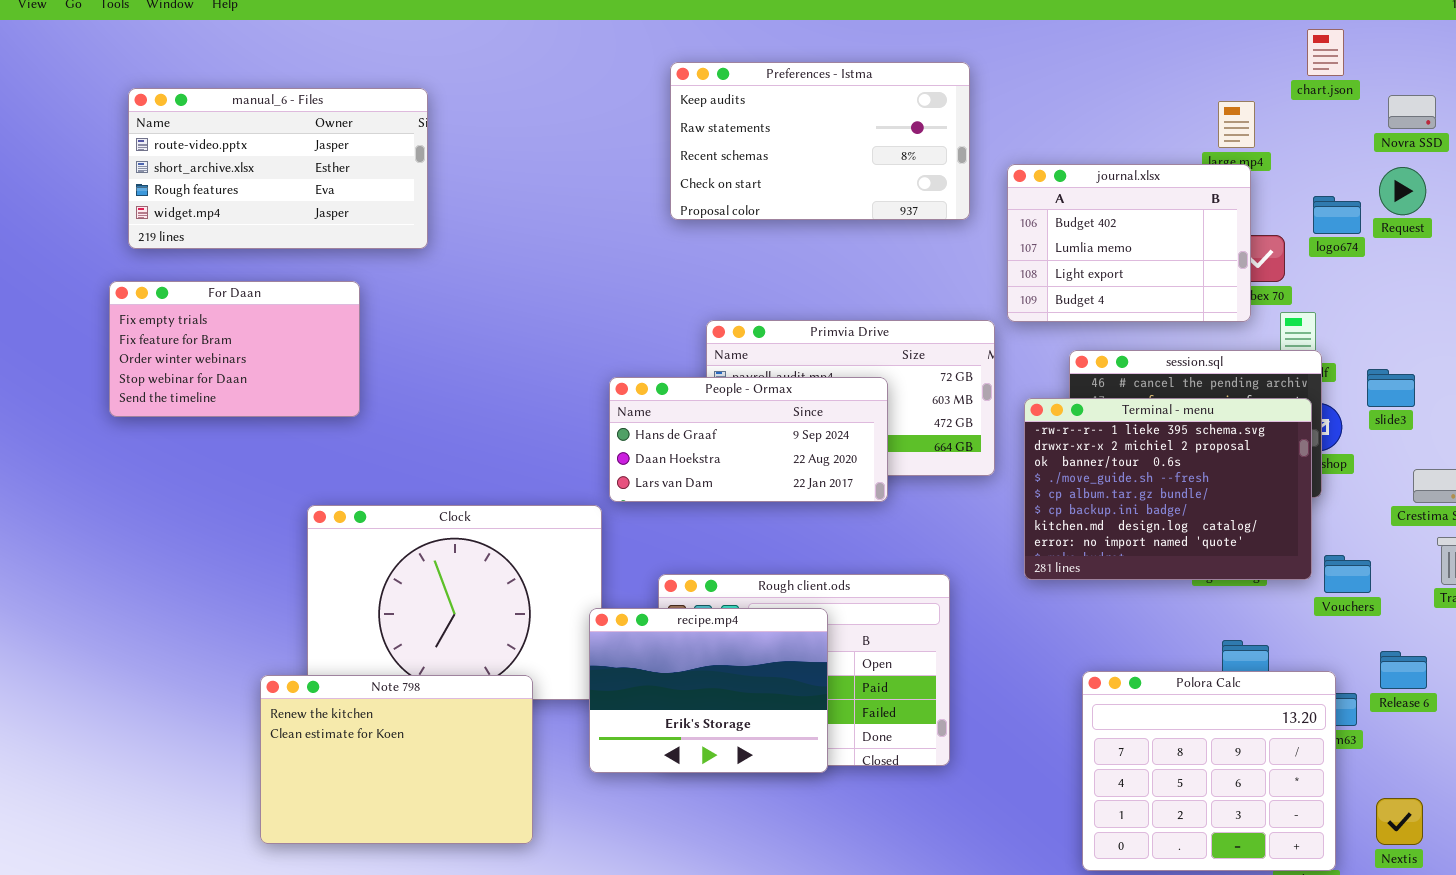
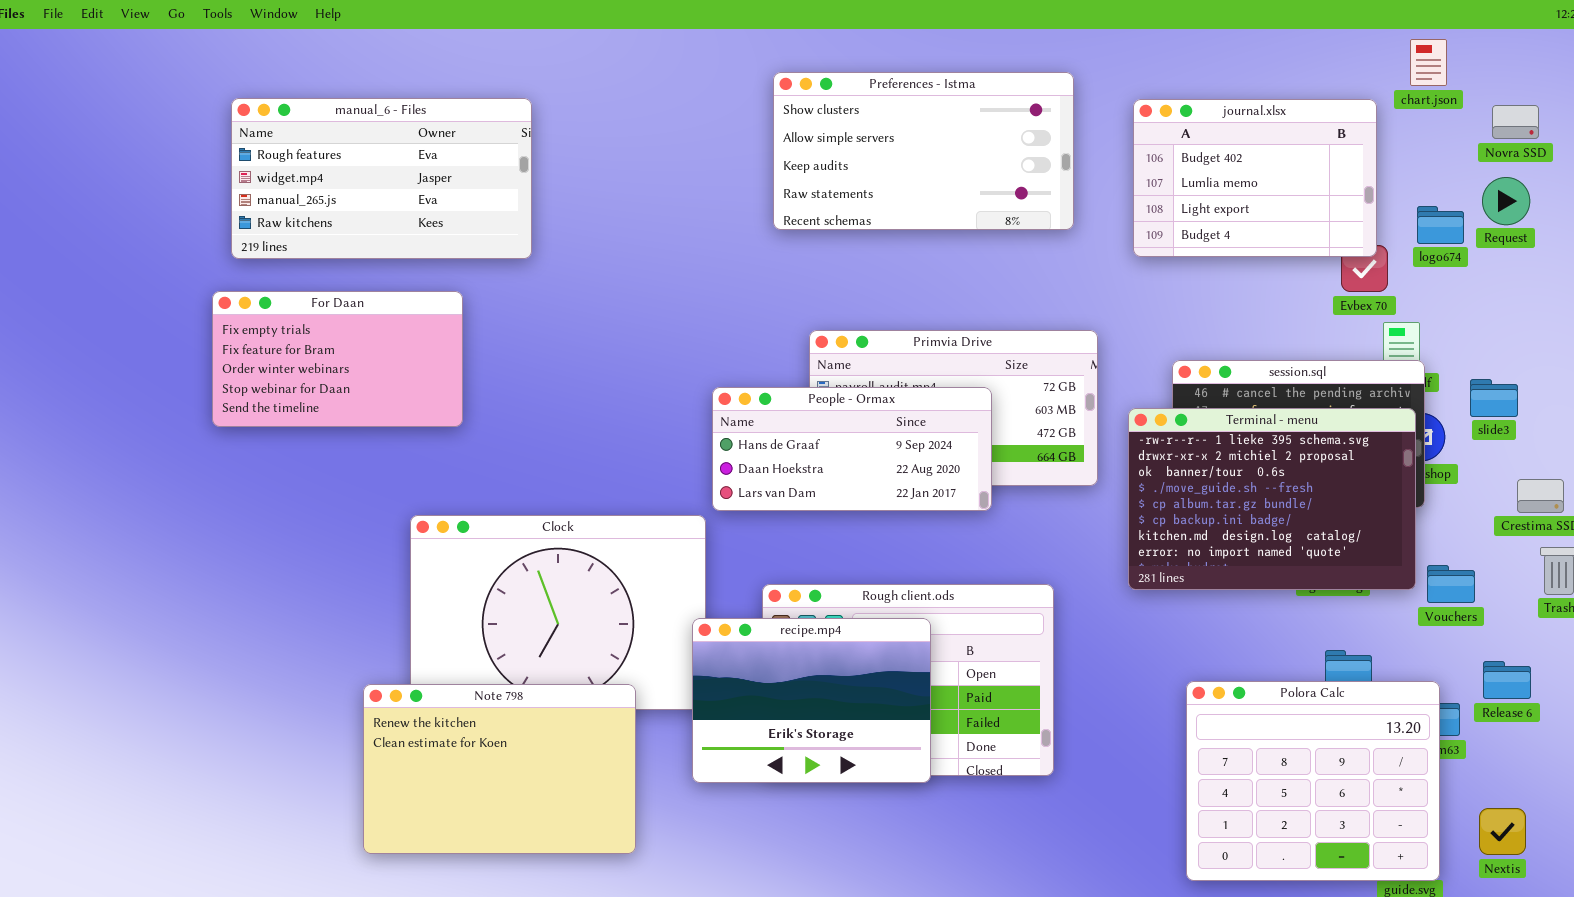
Preferences - Istma: [670,62,970,220] -> [773,72,1074,230], scrolled up 2 rows
manual_6 - Files: [128,88,428,249] -> [231,98,532,259], scrolled down 2 rows
journal.xlsx: [1007,164,1251,322] -> [1133,99,1377,257], moved

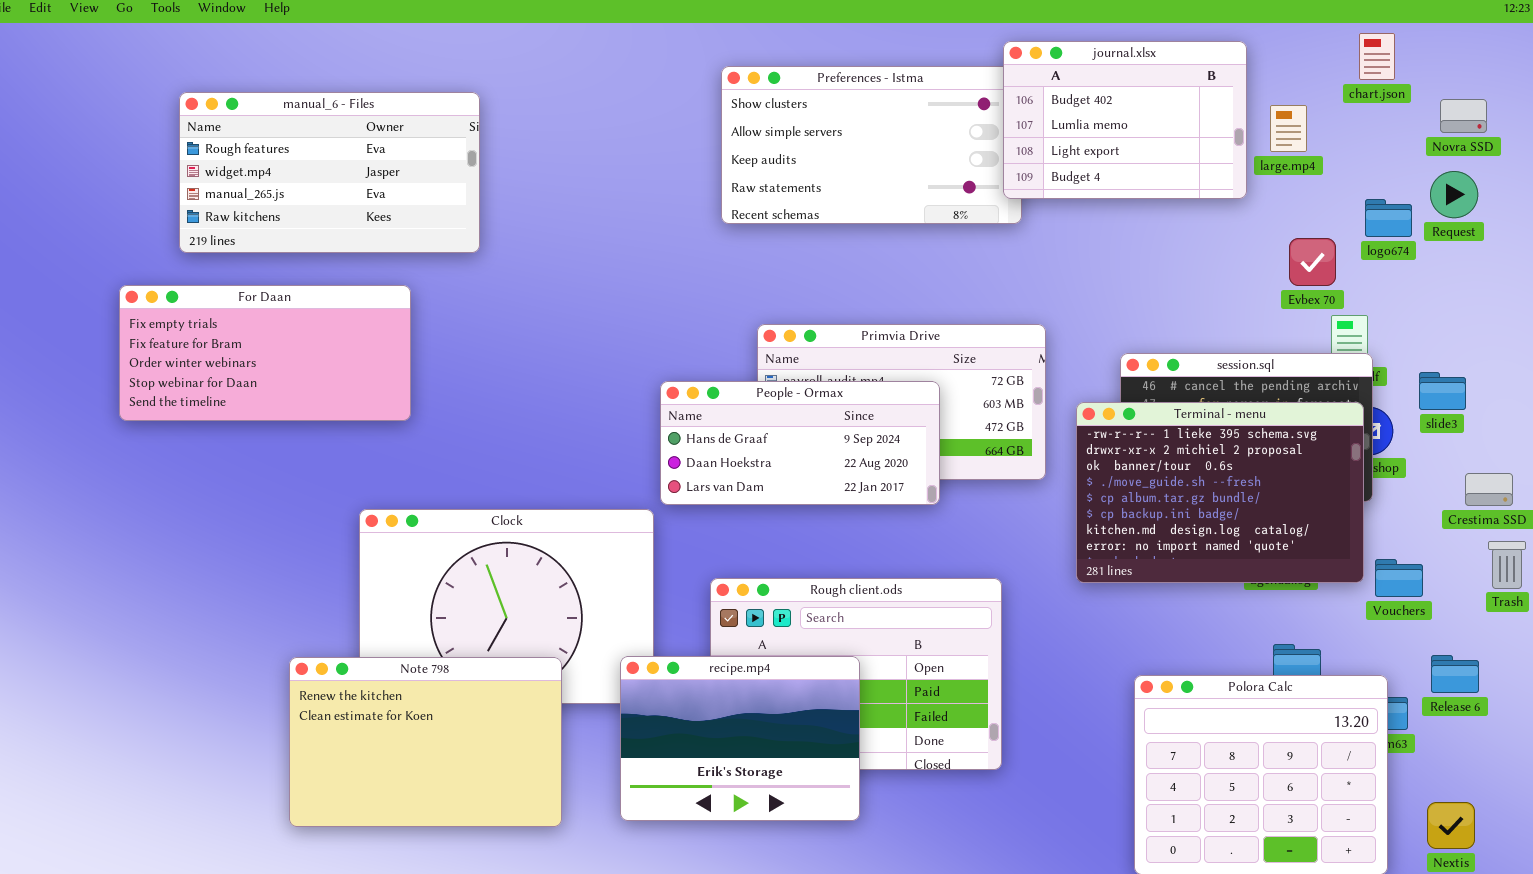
journal.xlsx: [1133,99,1377,257] -> [1003,41,1247,199], moved
For Daan: [212,291,463,427] -> [119,285,411,421], resized
recipe.mp4: [692,618,931,783] -> [620,656,860,821], moved
Note 798: [363,684,636,854] -> [289,657,562,827], moved

